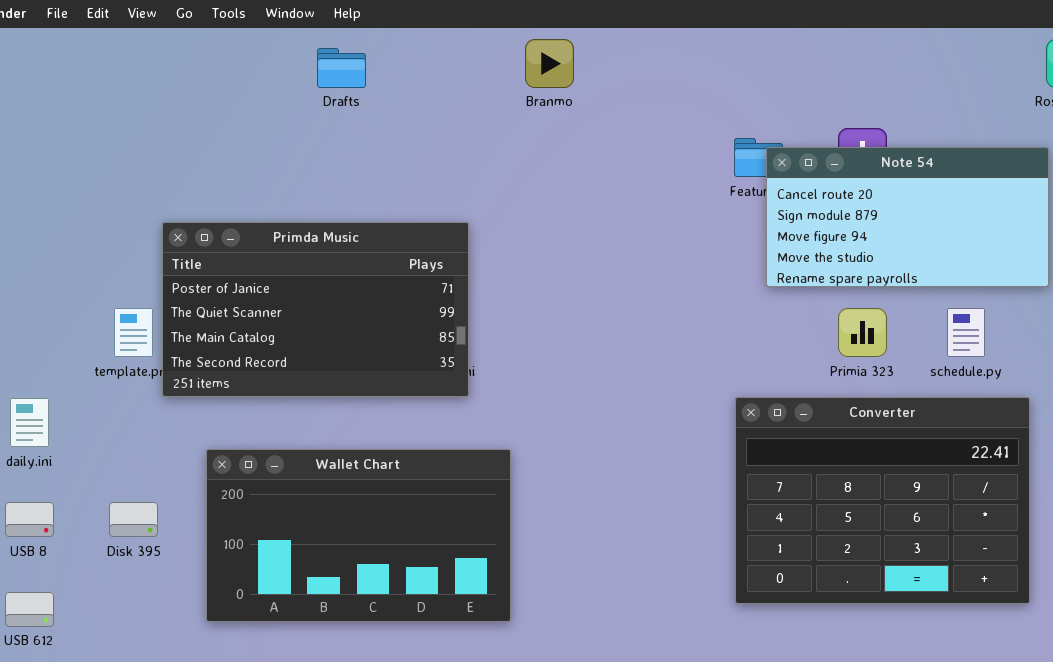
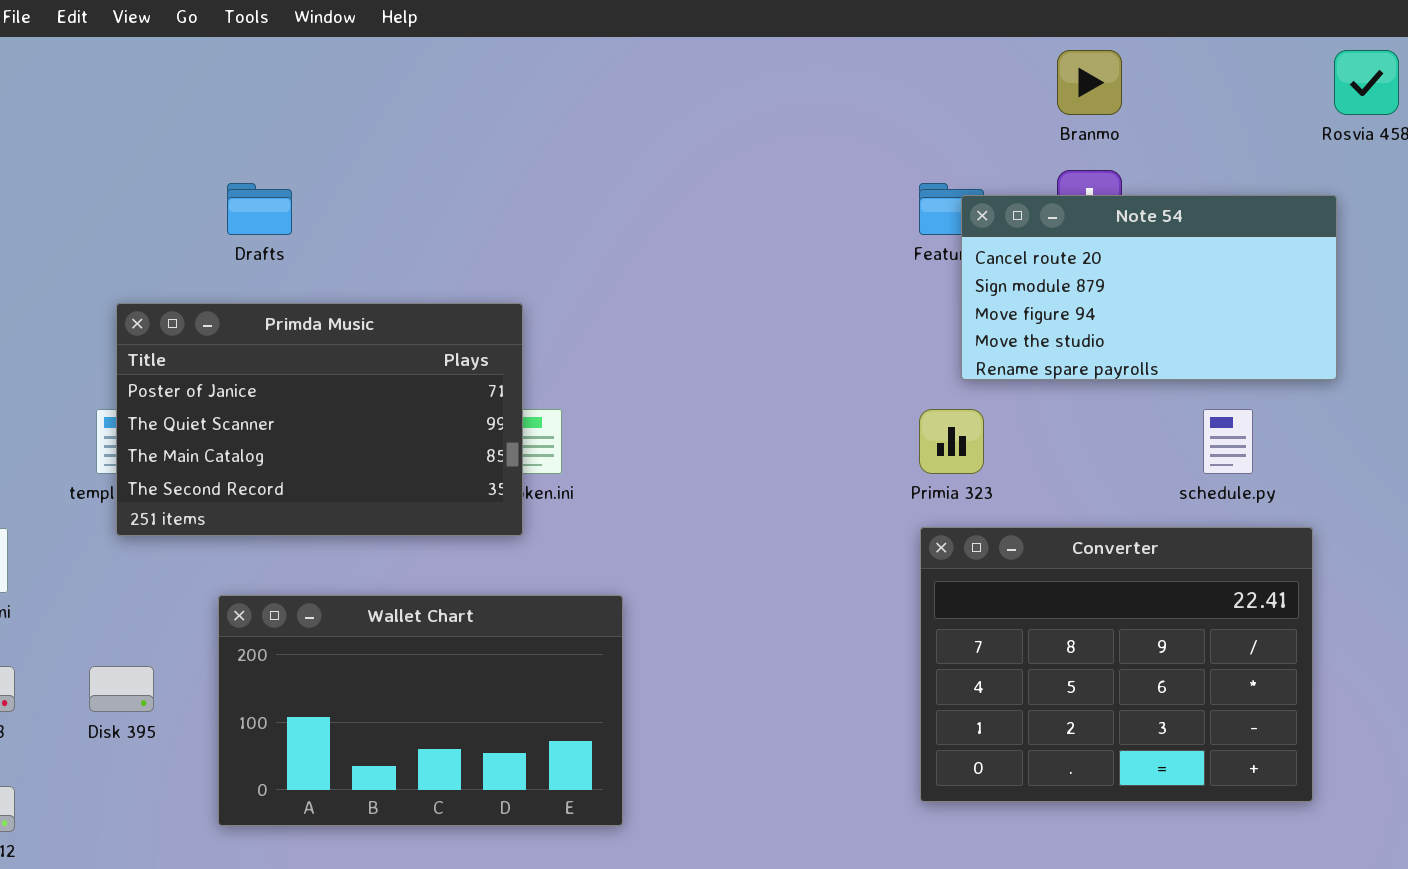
Branmo: [525,39,574,88] -> [1057,50,1122,115], moved
Drafts: [317,48,366,88] -> [227,183,292,235], moved
Primda Music: [162,222,469,397] -> [116,303,523,536], moved
Primia 323: [838,308,887,357] -> [919,409,984,474], moved

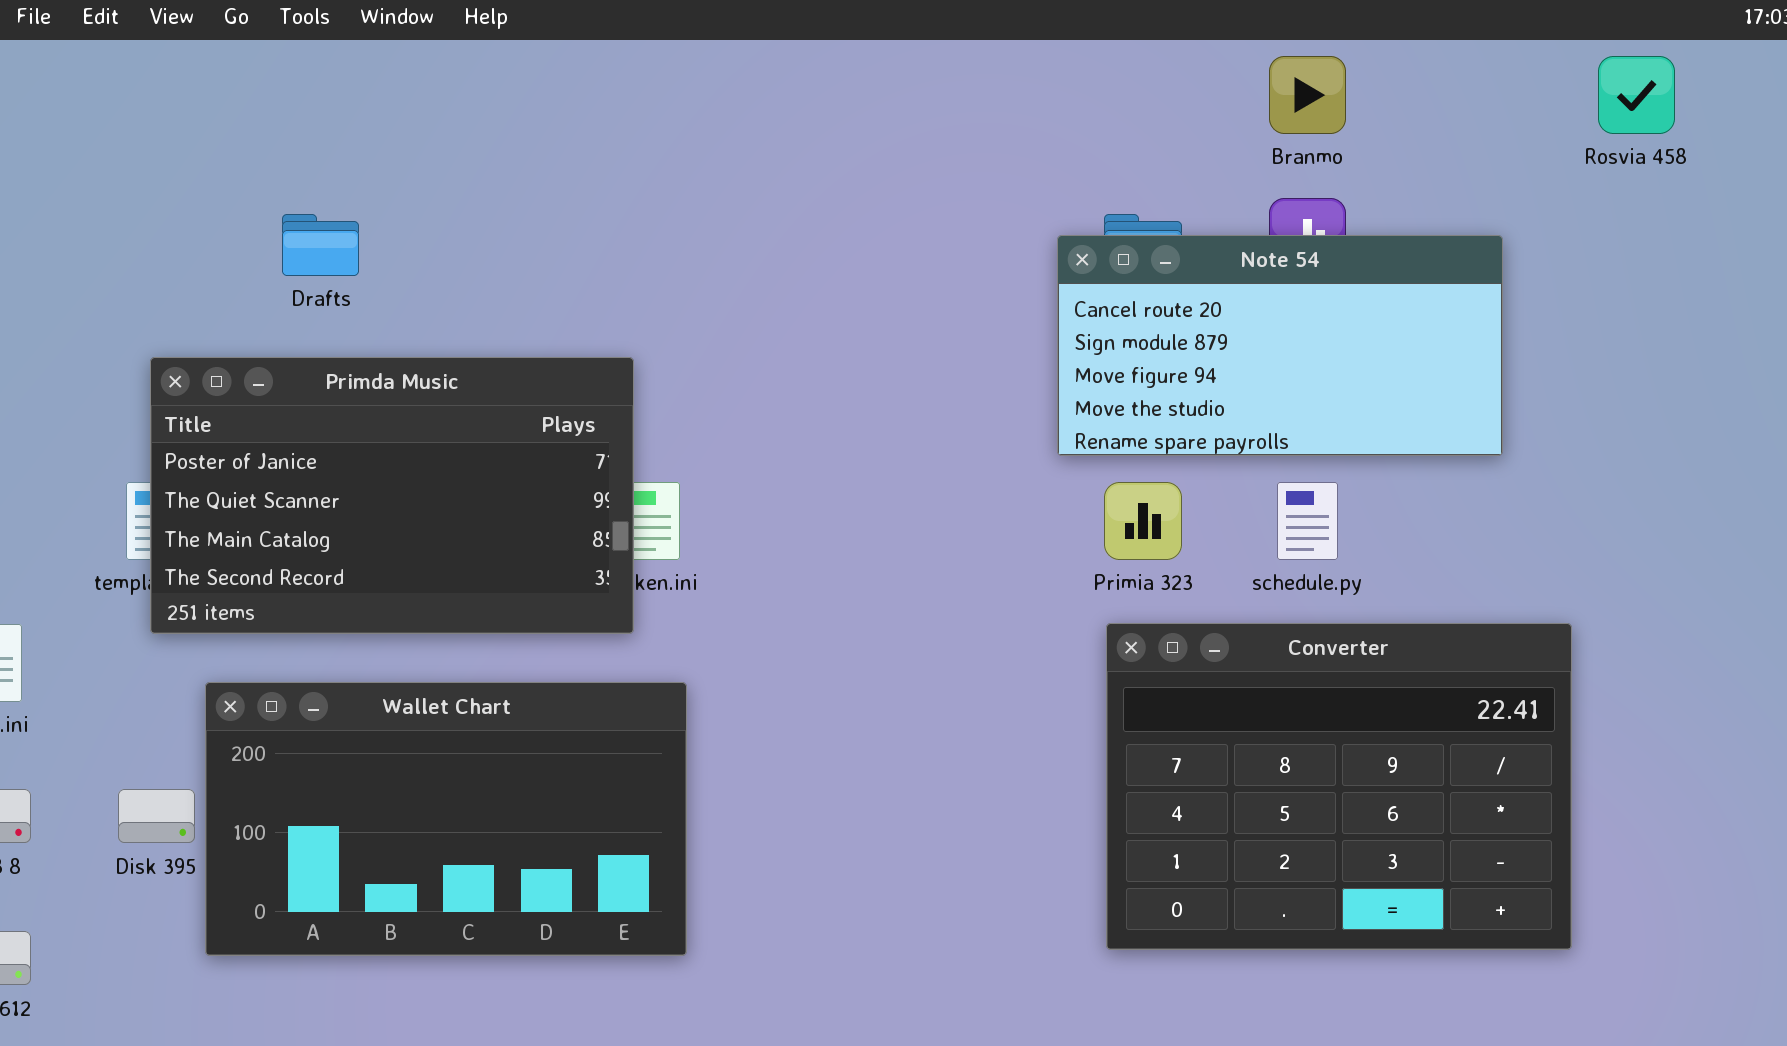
Note 54: [961,195,1337,380] -> [1057,235,1503,456], moved
schedule.py: [1203,409,1253,474] -> [1277,482,1338,560], moved
Wallet Chart: [218,595,623,826] -> [205,682,687,956], moved

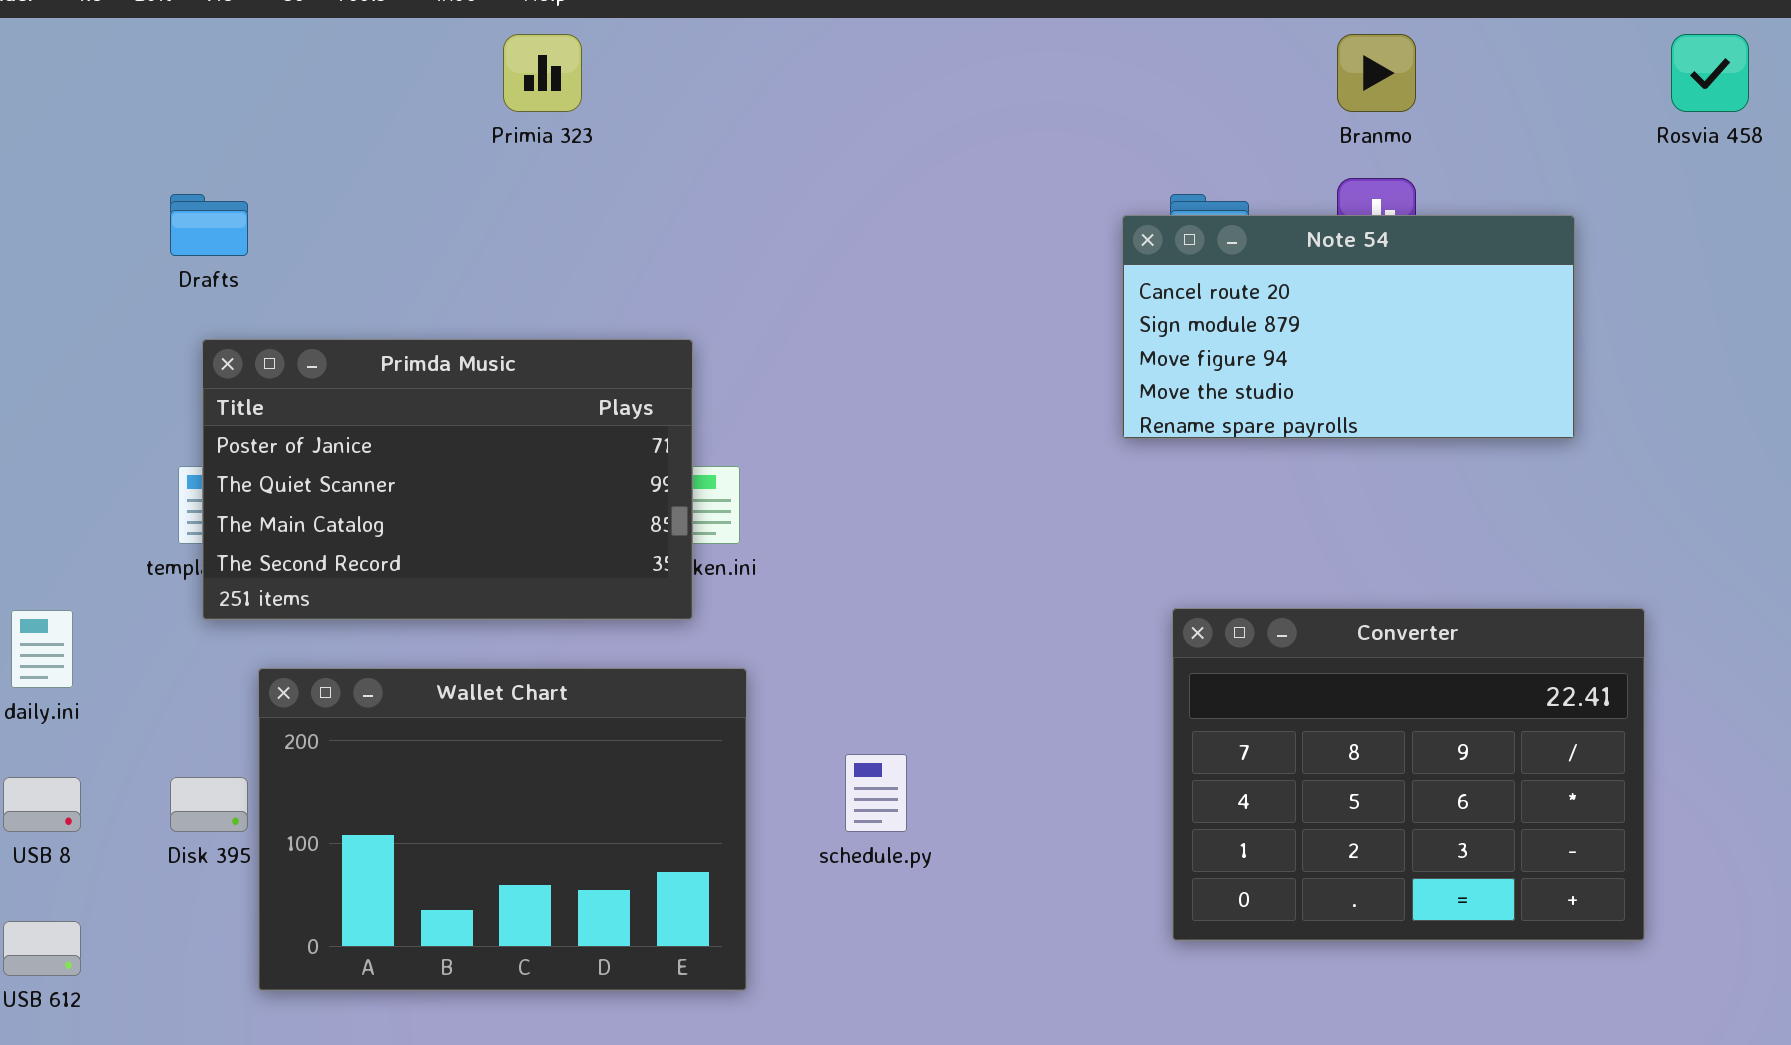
Drafts: [282,214,359,276] -> [170,194,248,256], moved
Primia 323: [1104,482,1182,560] -> [503,34,582,112], moved
schedule.py: [1277,482,1338,560] -> [845,754,907,832], moved
Wallet Chart: [205,682,687,956] -> [258,668,747,991], resized

